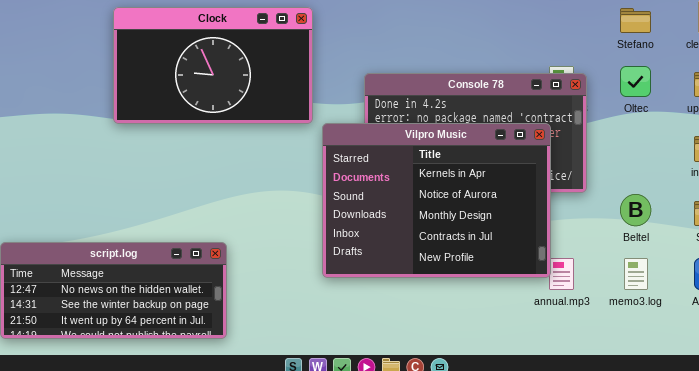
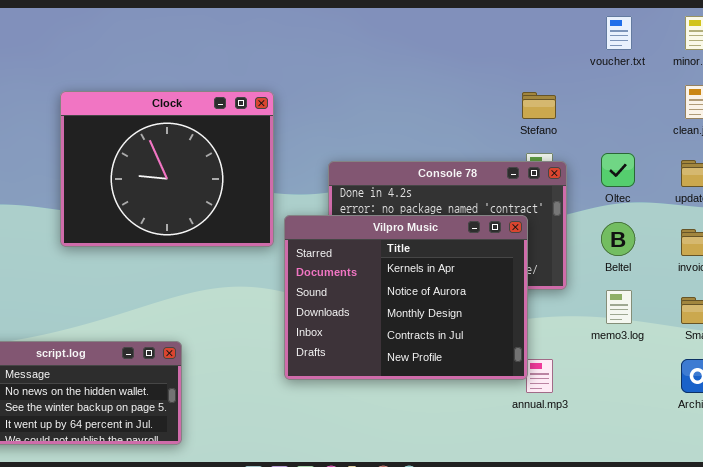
Clock: [113,7,313,124] -> [60,91,274,247], resized
Stefano: [620,8,651,33] -> [522,92,556,119], moved
Beltel: [620,194,651,226] -> [601,222,635,256], moved
memo3.log: [624,258,648,290] -> [606,290,632,324], moved

